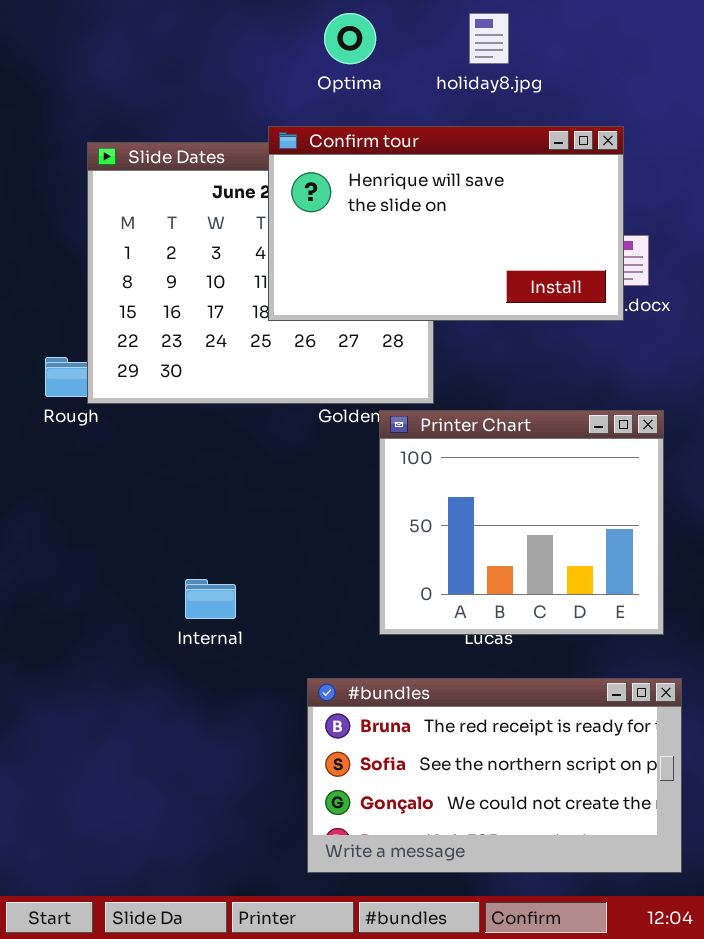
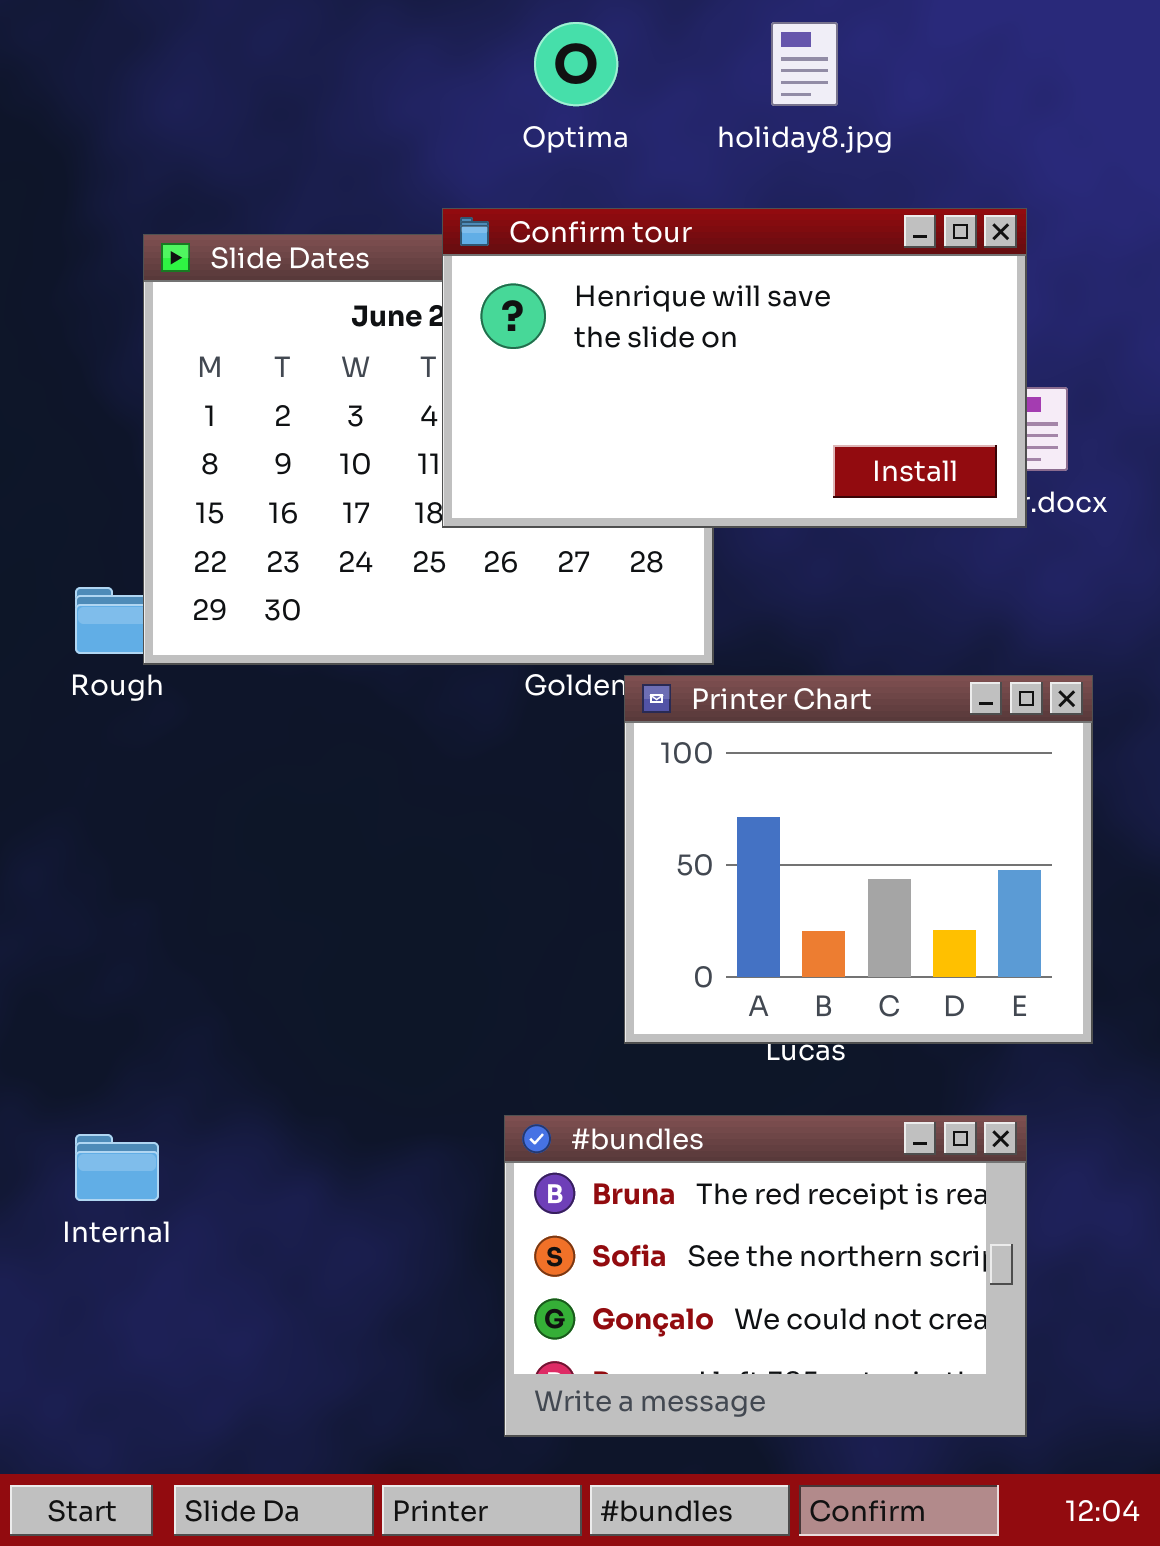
Internal: [185,579,236,619] -> [75,1134,159,1201], moved
#bundles: [307,678,682,873] -> [504,1115,1027,1437], resized

